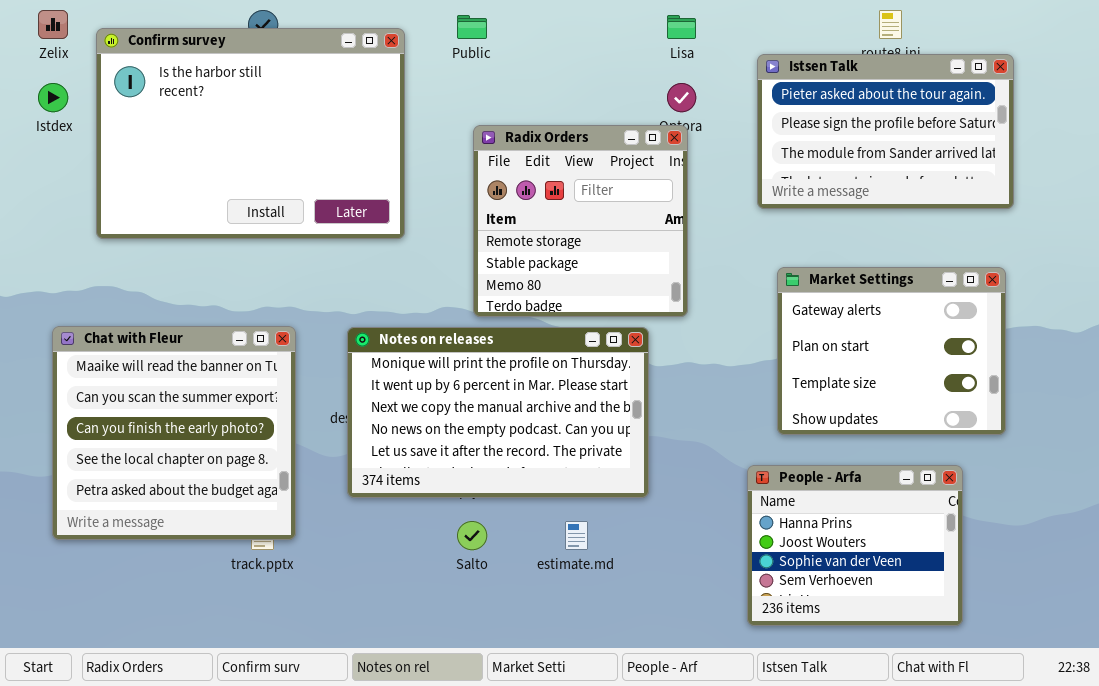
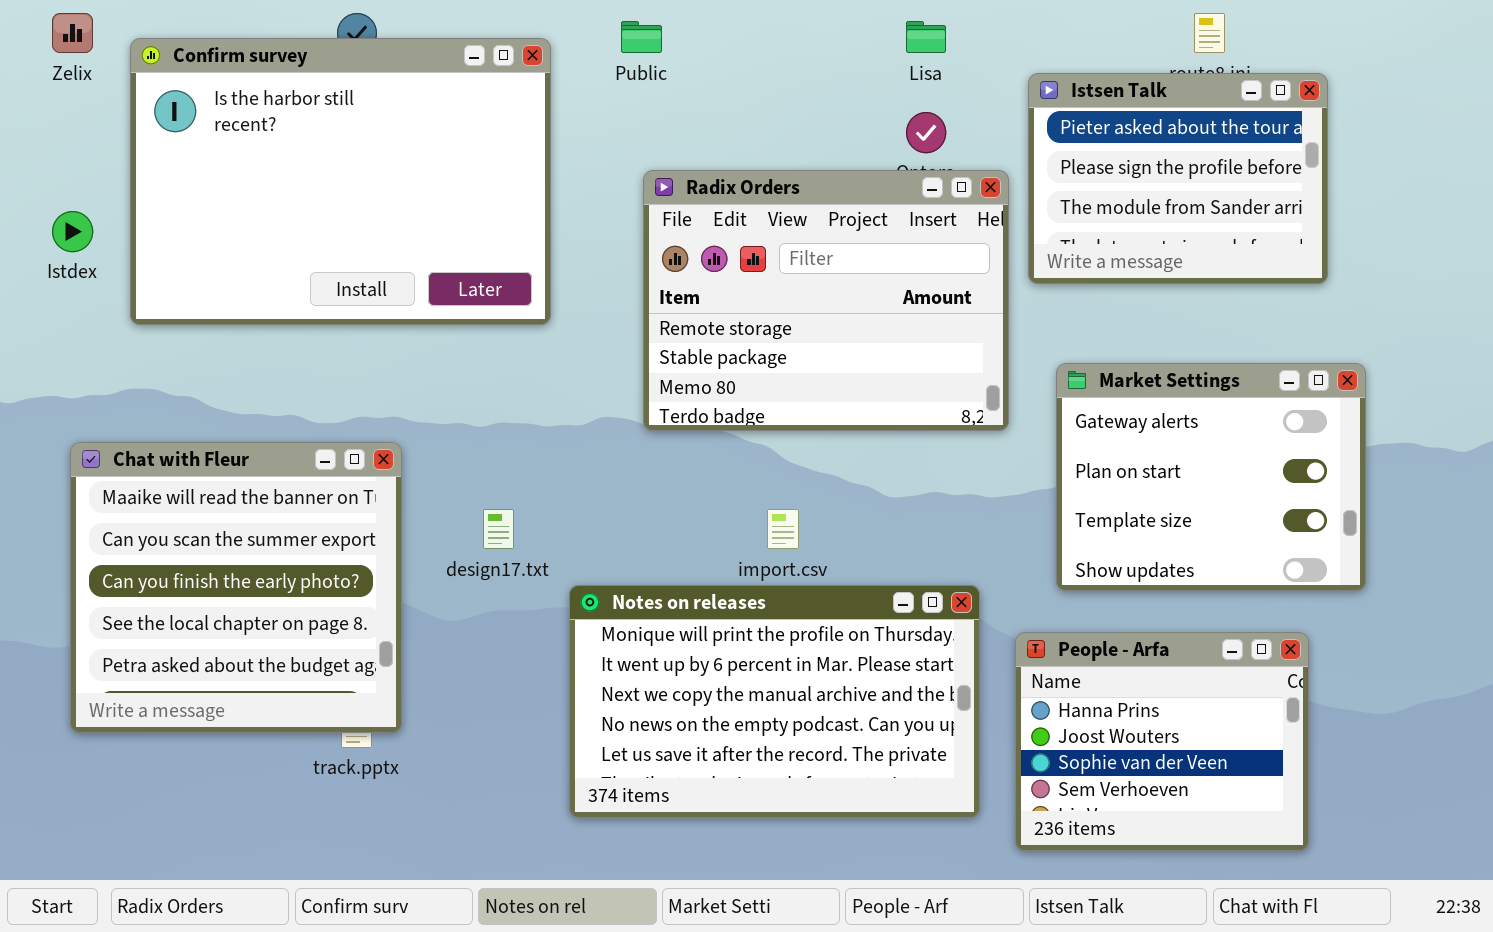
Istsen Talk: [757,54,1014,209] -> [1028,73,1328,284], resized
Istdex: [38,83,68,112] -> [52,211,93,252], moved
Radix Orders: [473,125,688,317] -> [643,170,1009,431], resized
Notes on releases: [347,327,649,498] -> [569,585,980,818], moved

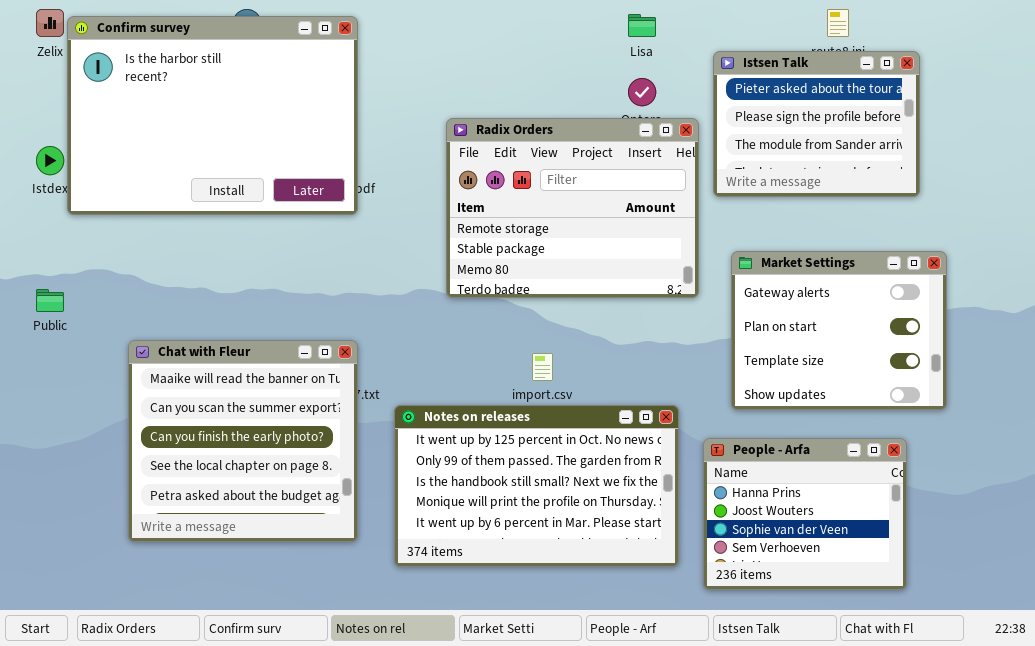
Public: [621,21,662,53] -> [36,289,64,312], moved
Confirm survey: [130,38,551,325] -> [67,16,358,215], moved
Chat with Fleur: [70,442,402,733] -> [128,340,358,542], moved
Notes on releases: [569,585,980,818] -> [394,405,679,567], scrolled up 3 rows

